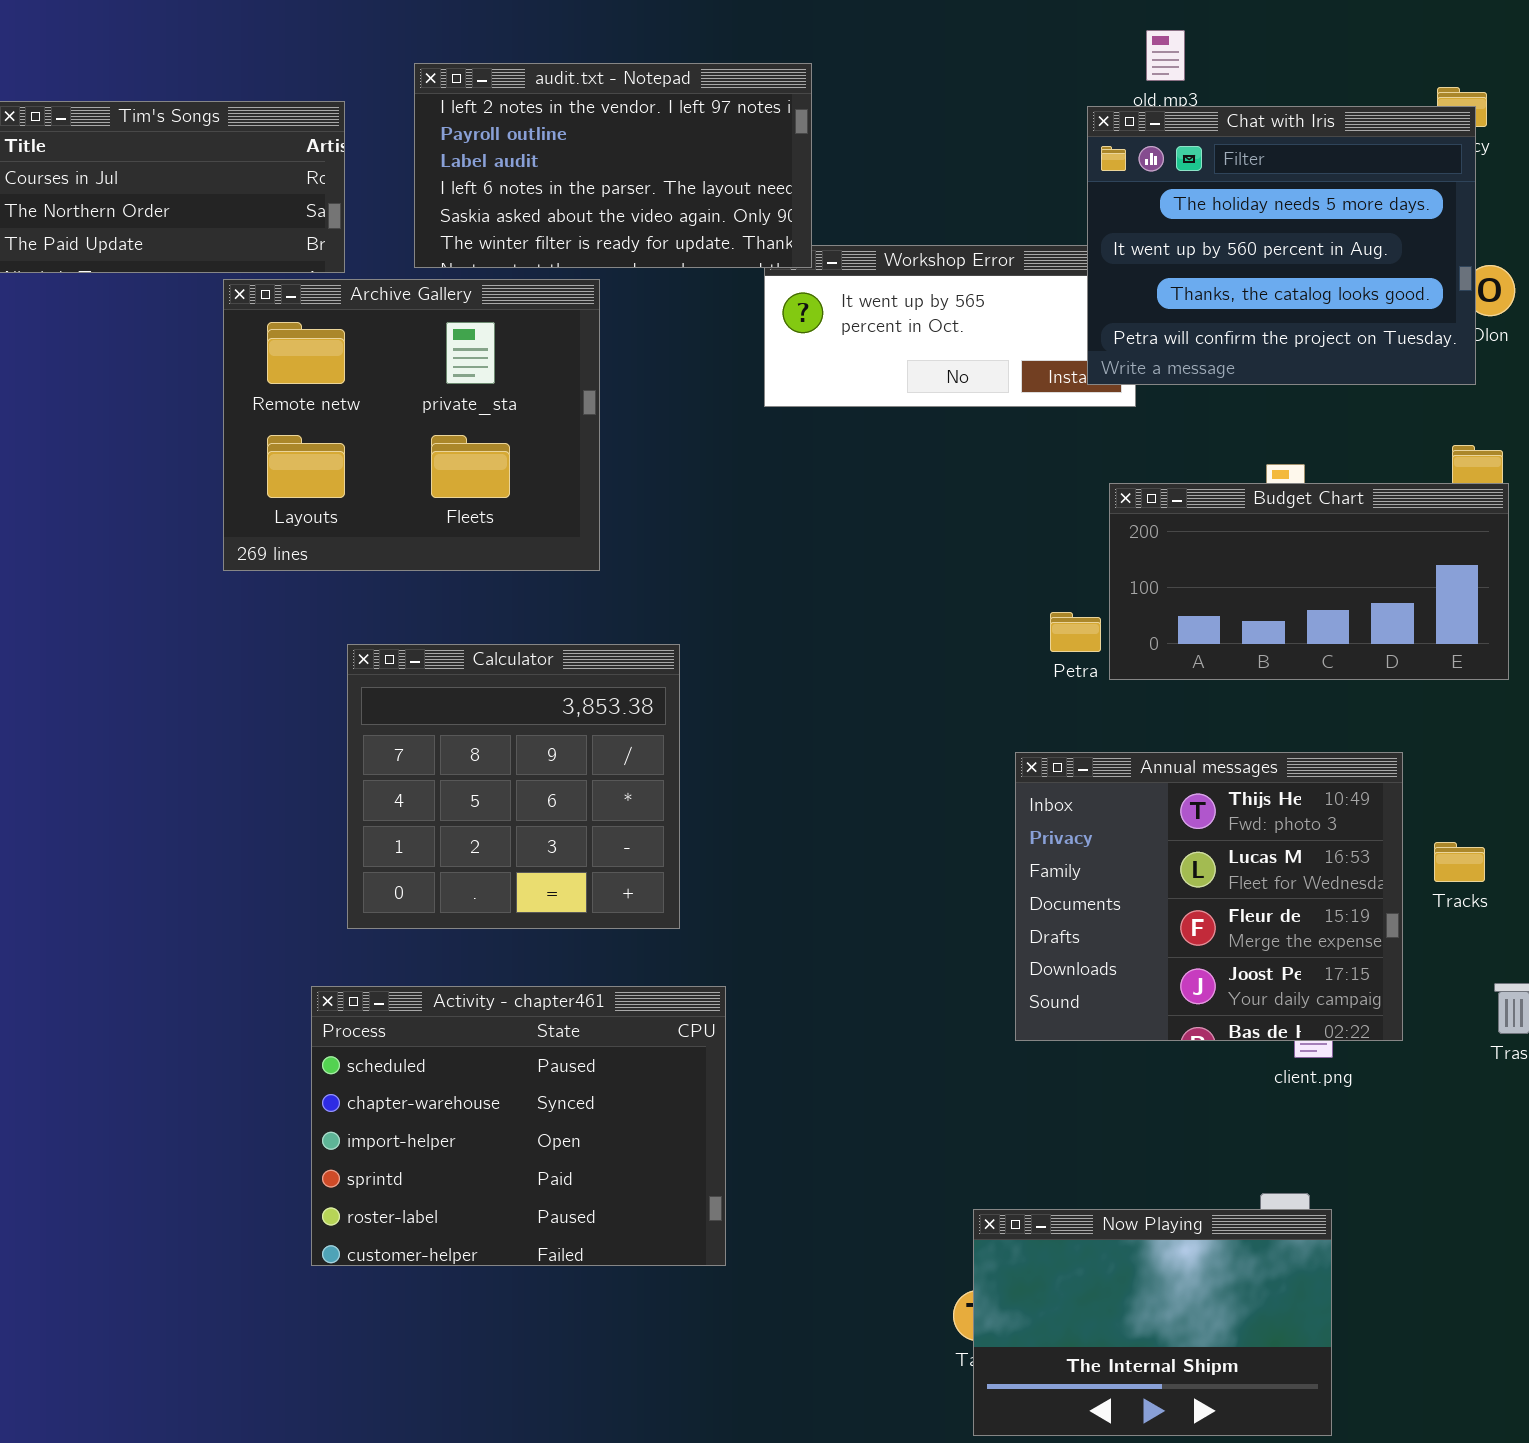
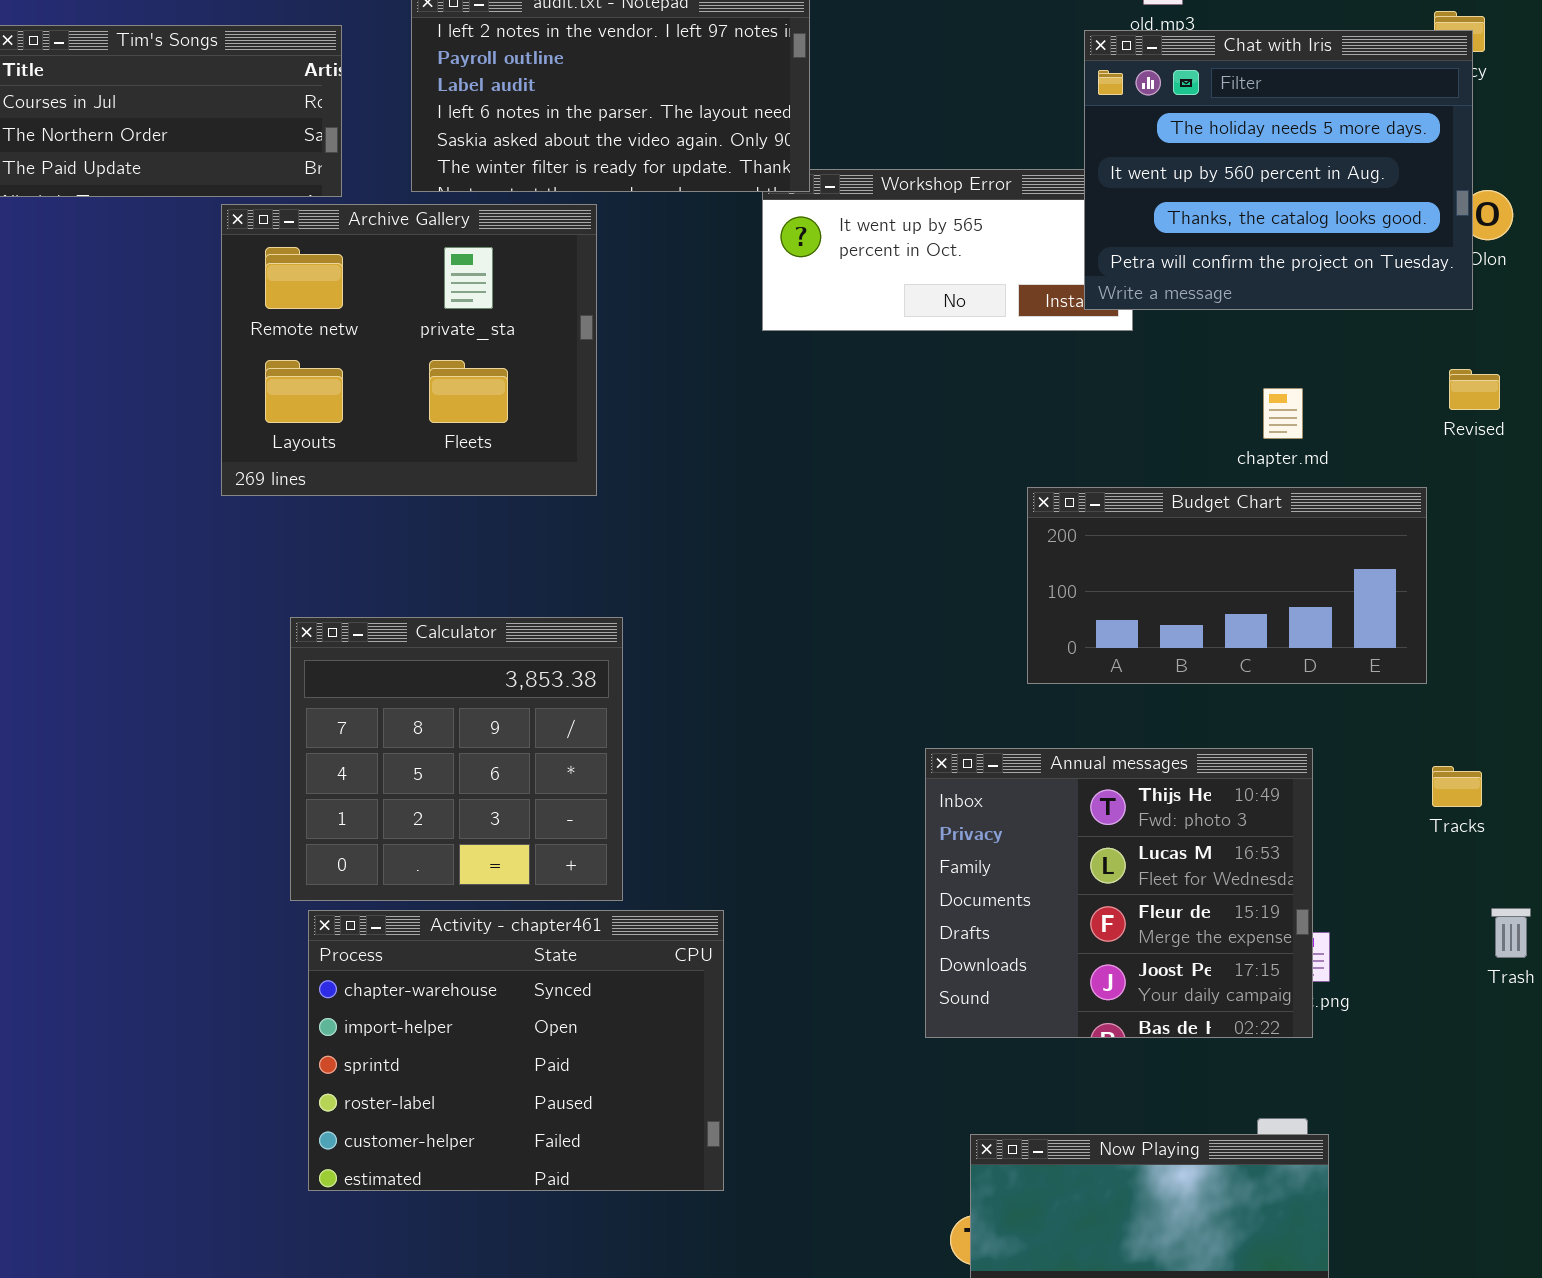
Budget Chart: [1109,483,1509,680] -> [1027,487,1427,684], moved
Calculator: [347,644,680,929] -> [290,617,623,901], moved
Annual messages: [1015,752,1403,1041] -> [925,748,1313,1038], moved
Activity - chapter461: [311,986,726,1266] -> [308,910,724,1191], scrolled down 1 row

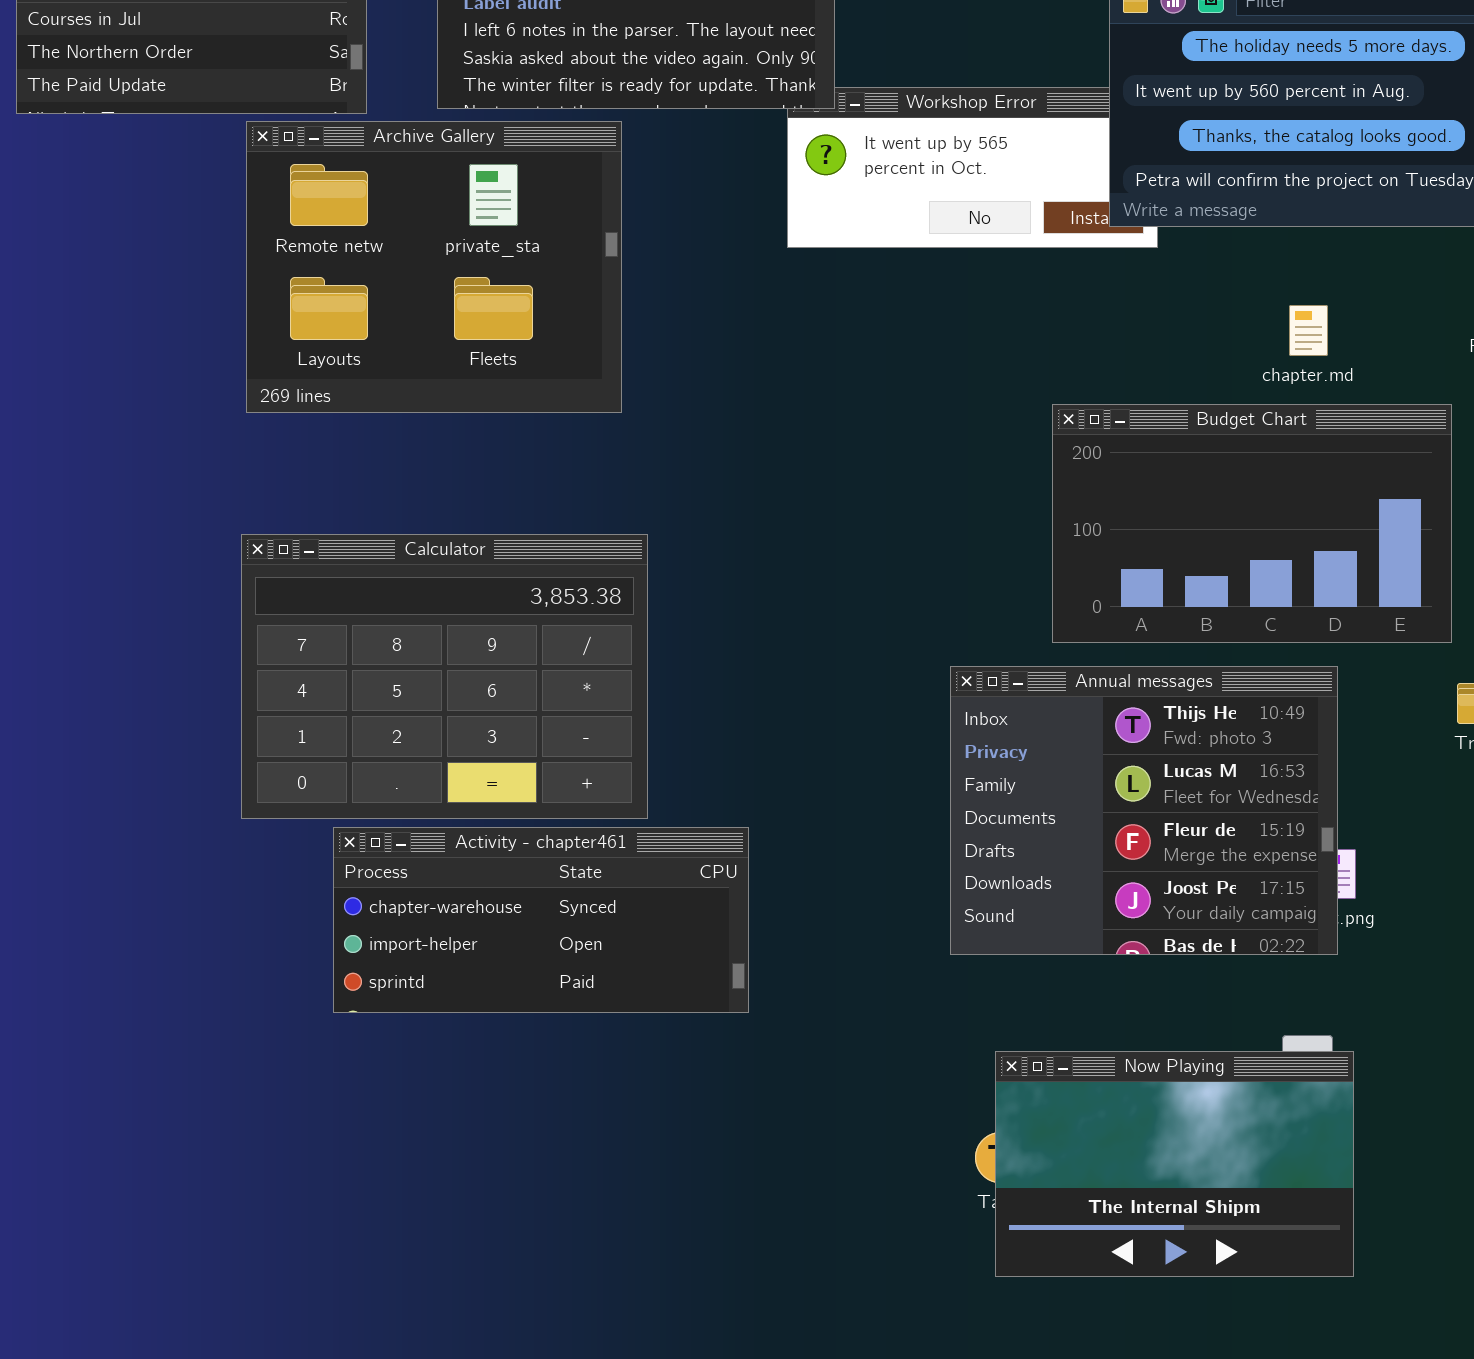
Budget Chart: [1027,487,1427,684] -> [1052,404,1452,643], resized
Calculator: [290,617,623,901] -> [241,534,648,819], resized
Activity - chapter461: [308,910,724,1191] -> [333,827,749,1013], resized

